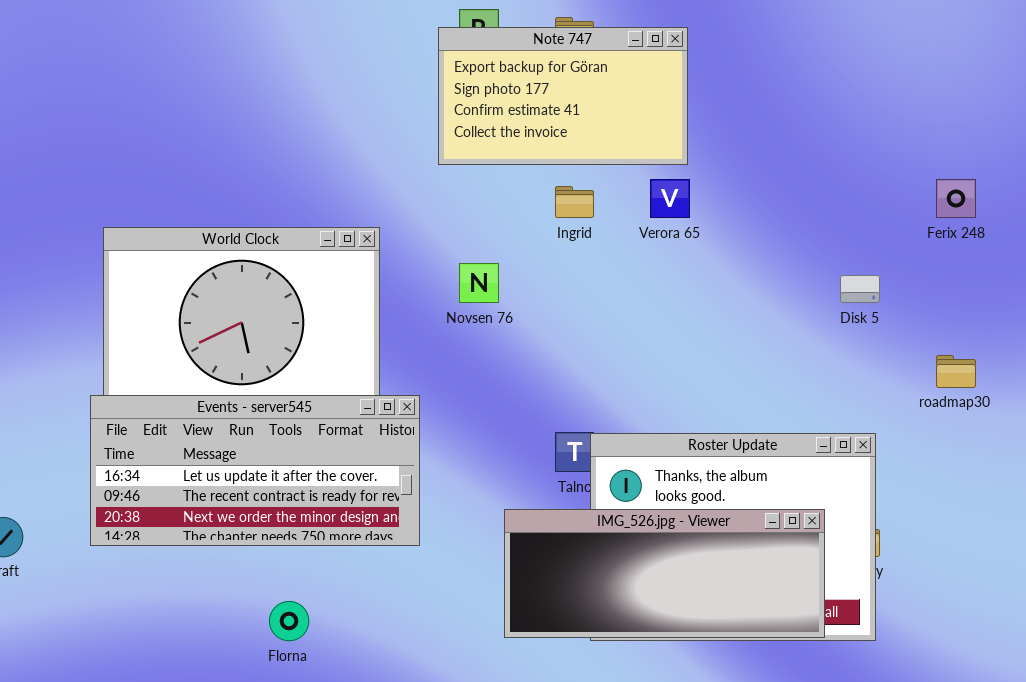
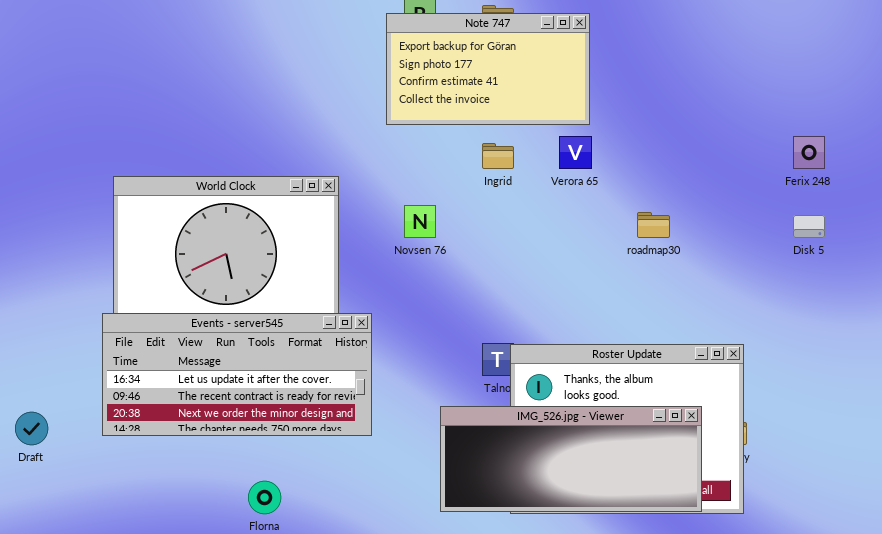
Disk 5: [840,275,880,303] -> [793,215,825,238], moved
roadmap30: [936,355,976,388] -> [637,212,670,238], moved

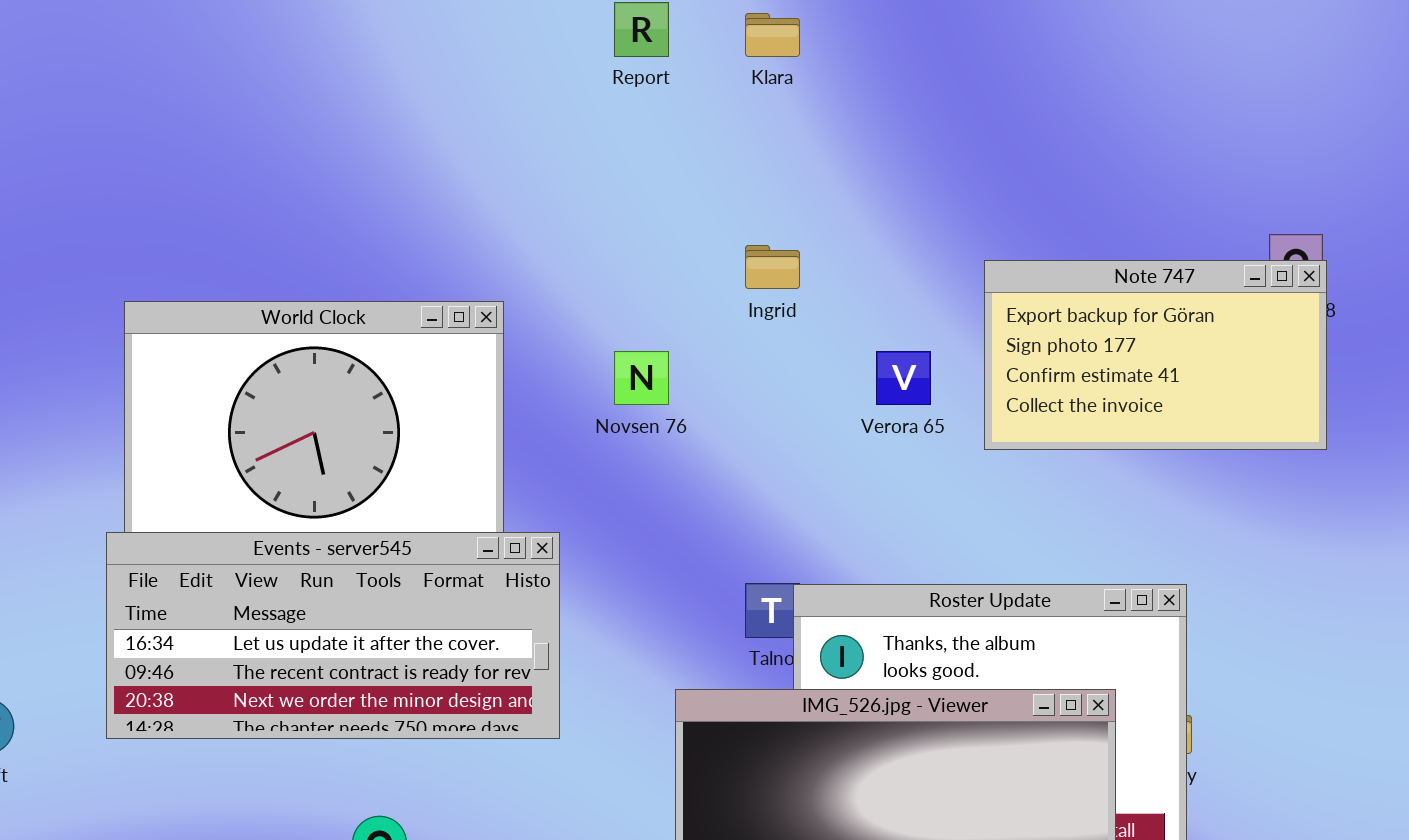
Note 747: [386,13,590,125] -> [984,260,1327,450], moved
Verora 65: [559,136,592,169] -> [876,351,931,405], moved

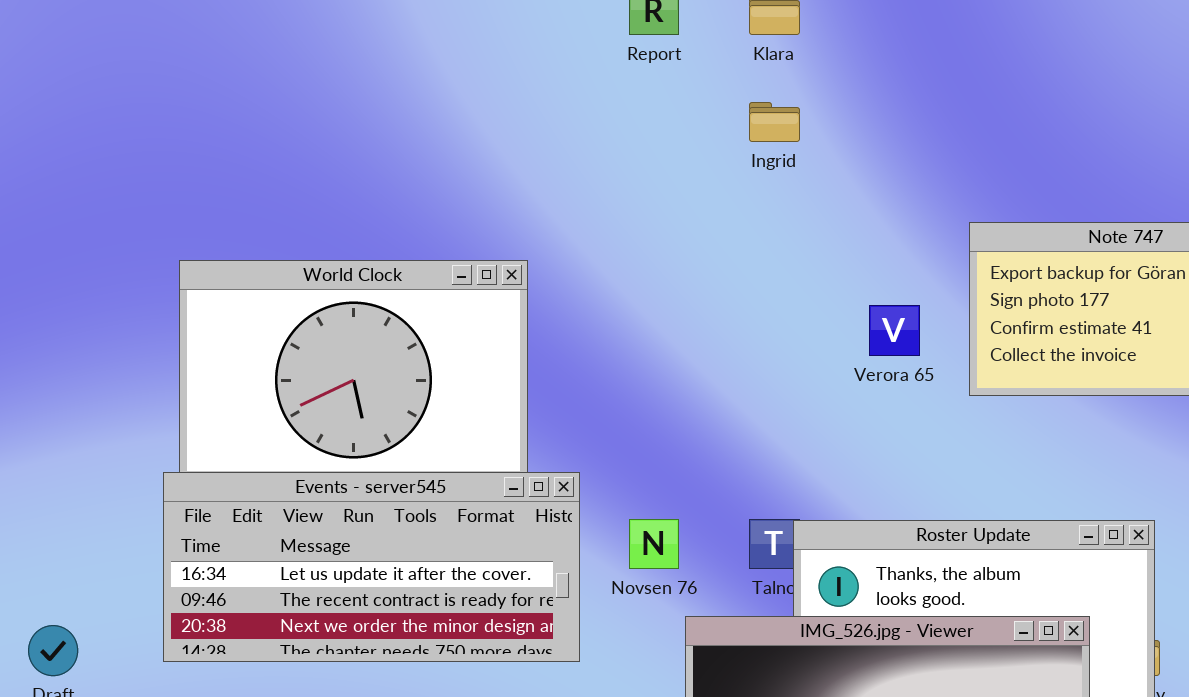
Ingrid: [745,245,800,289] -> [749,102,800,142], moved
Novsen 76: [614,351,669,405] -> [629,519,679,569], moved

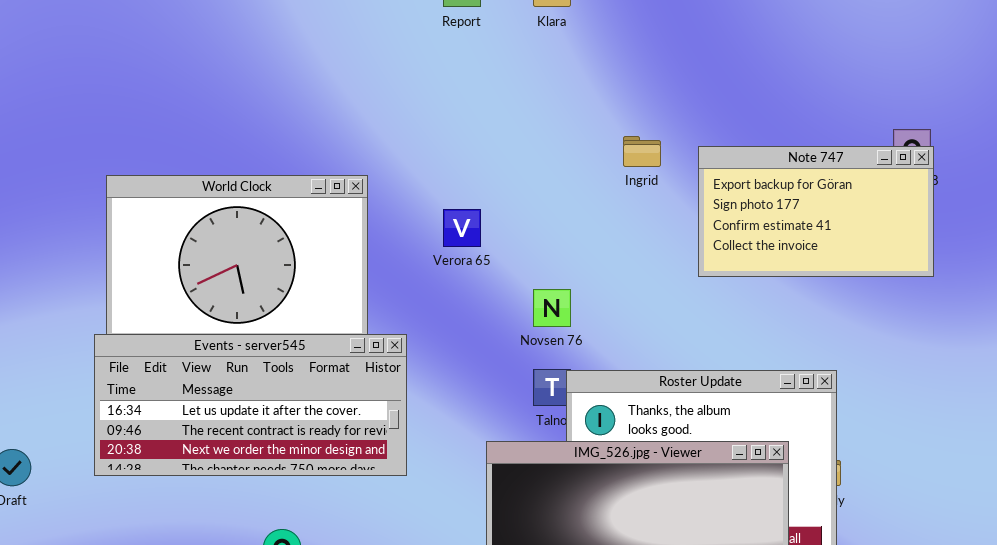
Ingrid: [749,102,800,142] -> [623,136,661,167], moved
Verora 65: [869,305,920,356] -> [443,209,481,247], moved
Novsen 76: [629,519,679,569] -> [533,289,571,327], moved

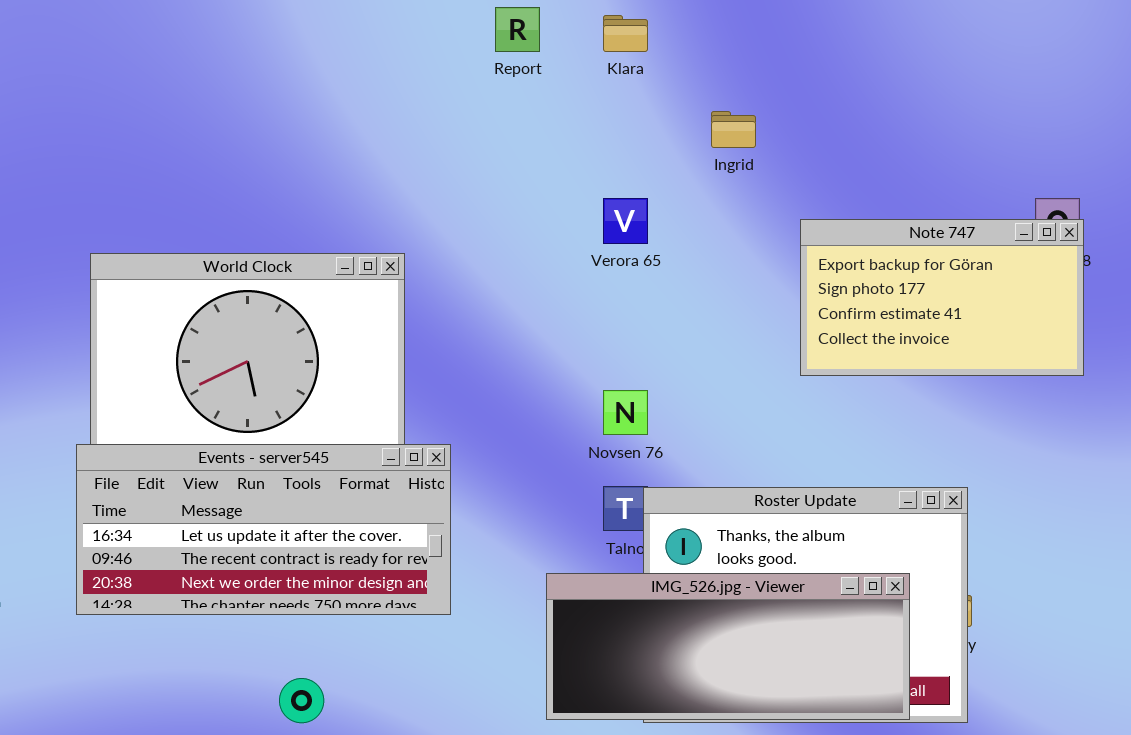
Ingrid: [623,136,661,167] -> [711,111,756,148], moved
Verora 65: [443,209,481,247] -> [603,198,648,244], moved

